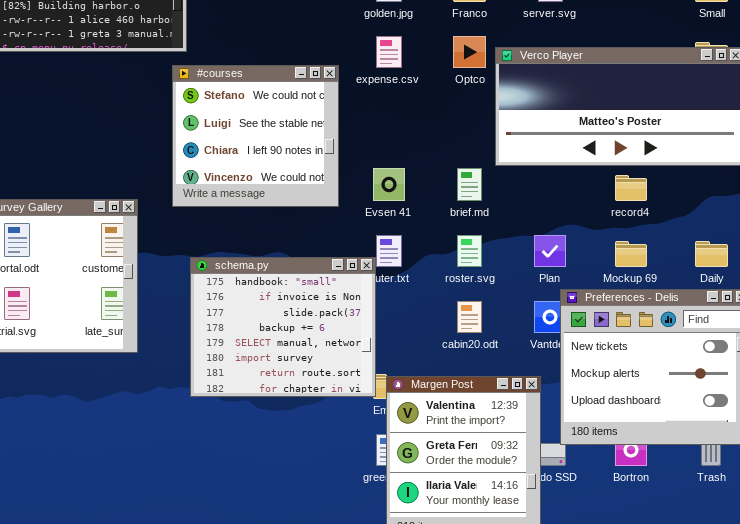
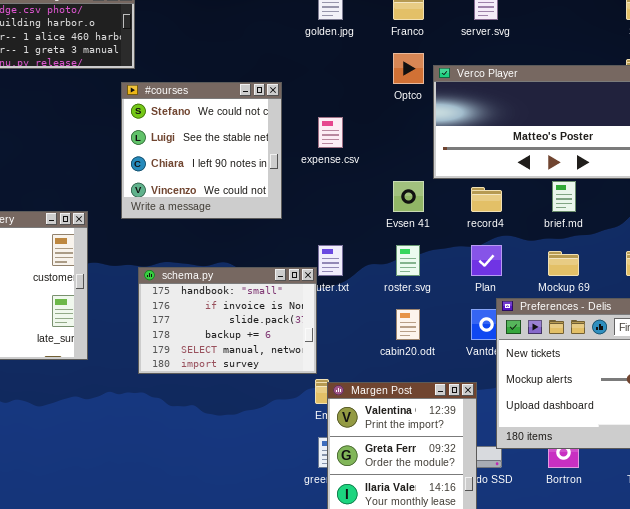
expense.csv: [376,36,402,68] -> [318,117,343,148], moved
Evsen 41: [373,168,405,201] -> [393,181,424,212], moved
brief.md: [457,168,482,201] -> [552,181,576,212], moved
record4: [615,175,647,201] -> [471,187,502,212], moved
schema.py: [190,257,376,397] -> [138,267,317,374], resized

